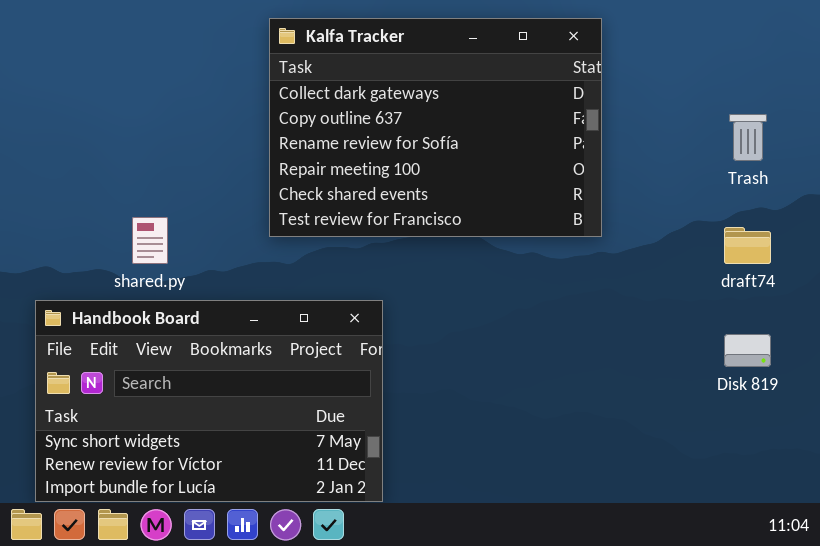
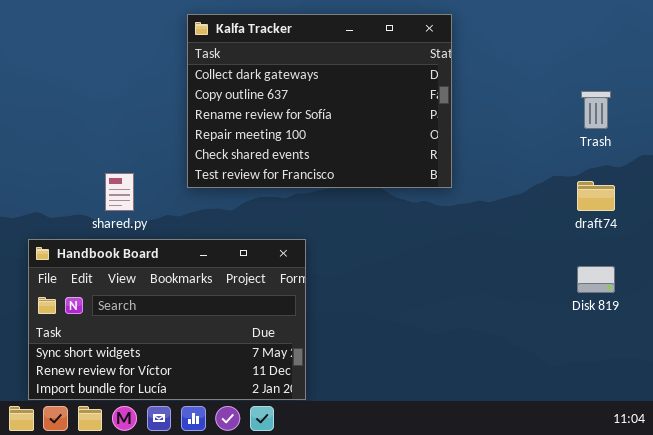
Kalfa Tracker: [269,18,602,237] -> [187,14,452,188], moved

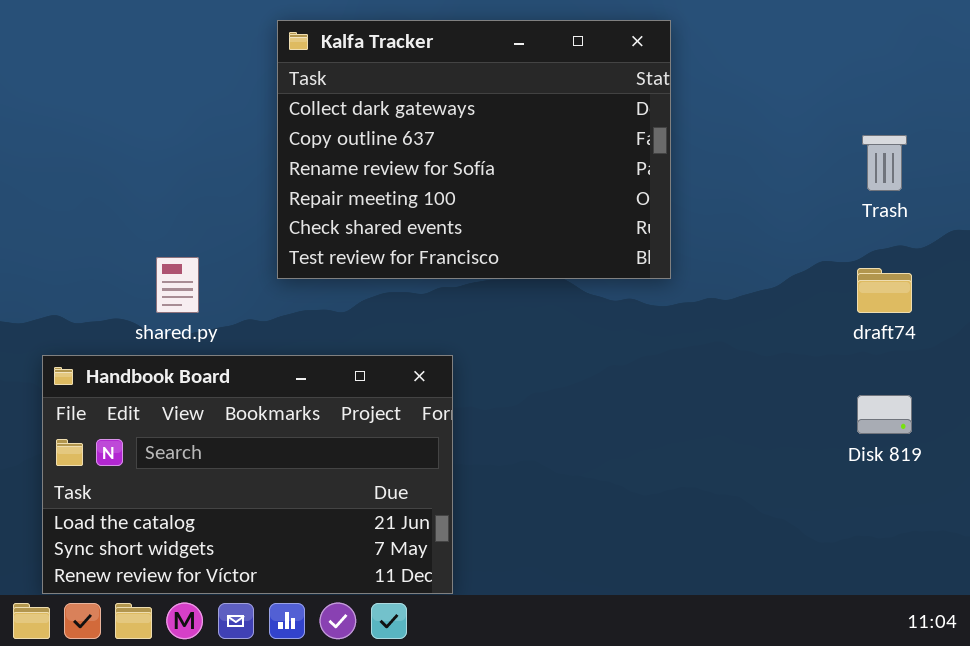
Handbook Board: [28,239,306,400] -> [42,355,453,594], scrolled up 1 row

